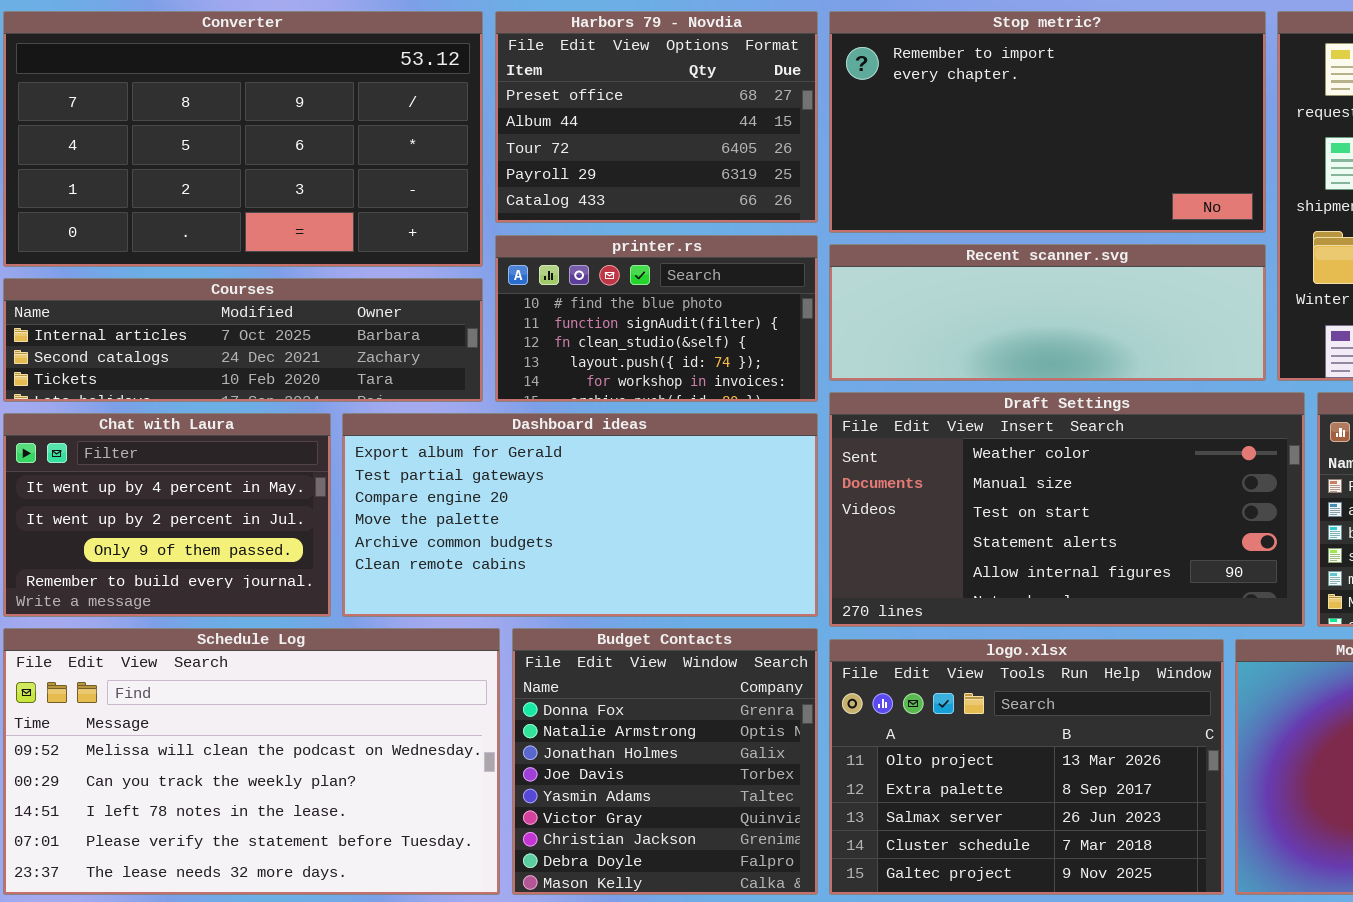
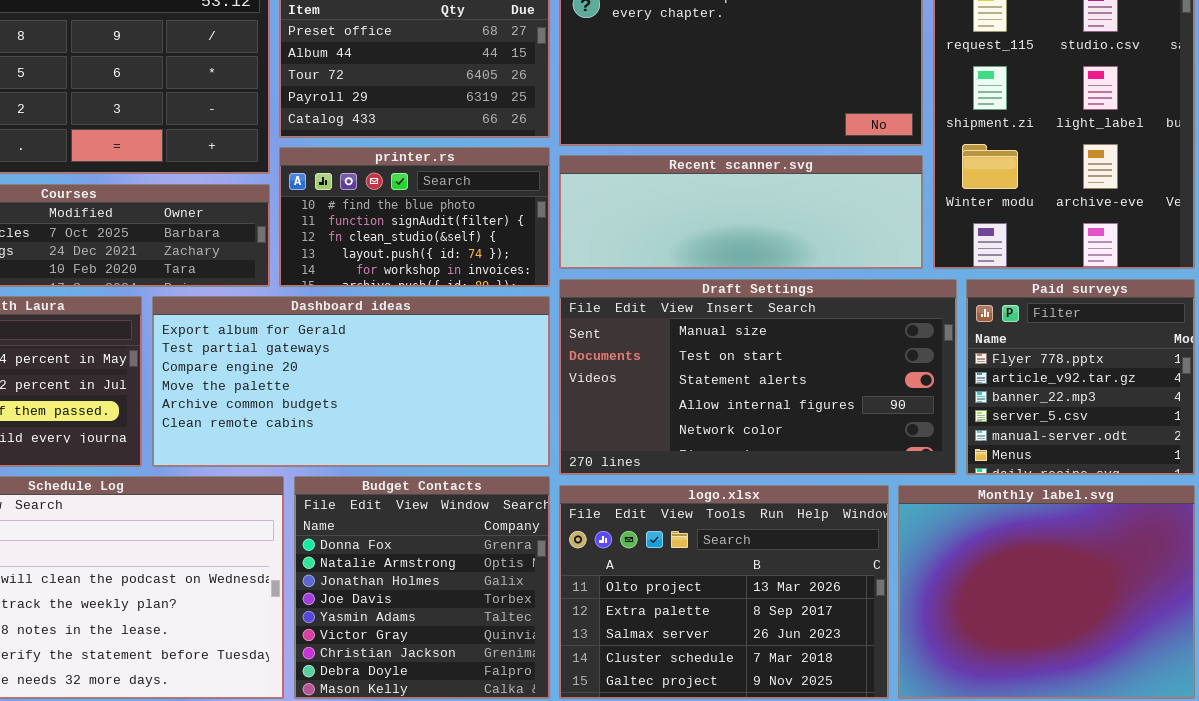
Draft Settings: [829,392,1305,627] -> [559,279,957,475], scrolled down 1 row

